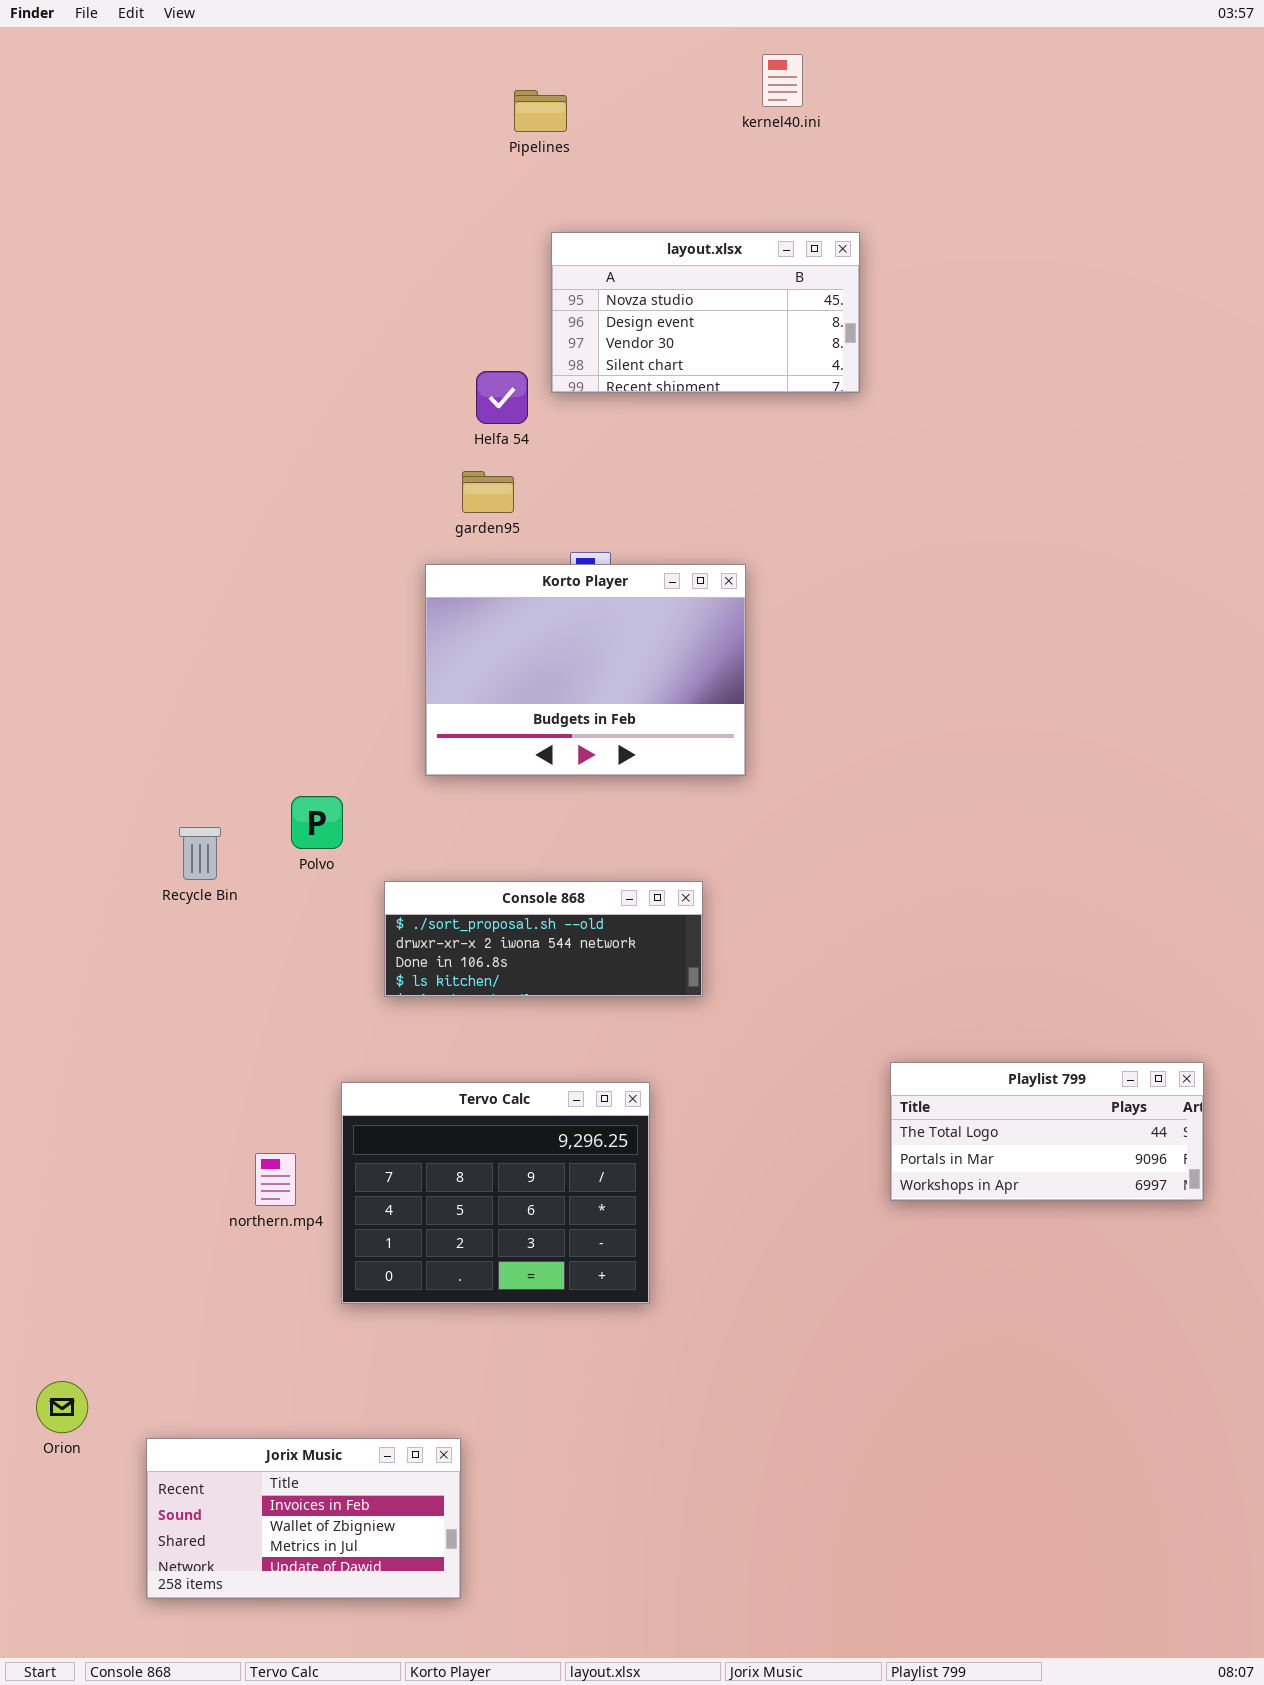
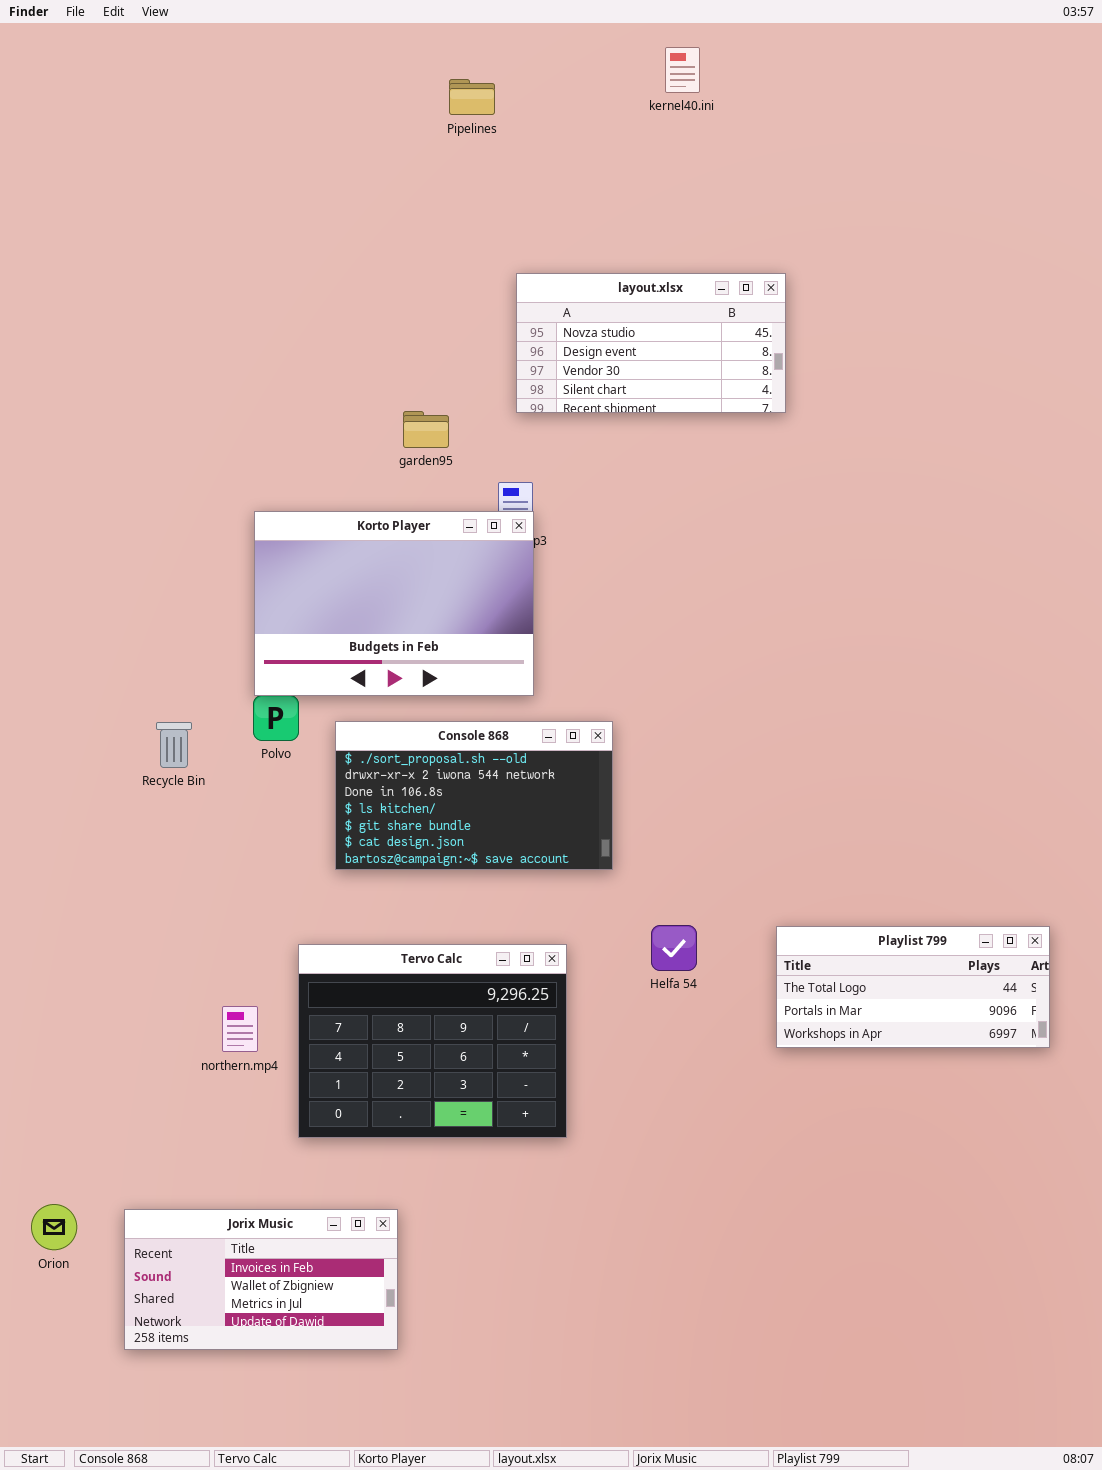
layout.xlsx: [551,232,860,393] -> [516,273,786,413], moved
Helfa 54: [476,371,528,424] -> [651,925,697,971], moved
Korto Player: [425,564,746,776] -> [254,511,534,696], moved
Console 868: [384,881,703,997] -> [335,721,613,870], resized
Jorix Music: [146,1438,461,1599] -> [124,1209,398,1350], moved

